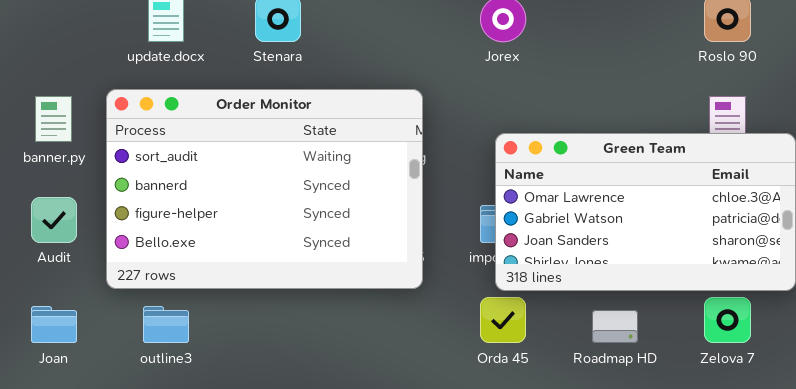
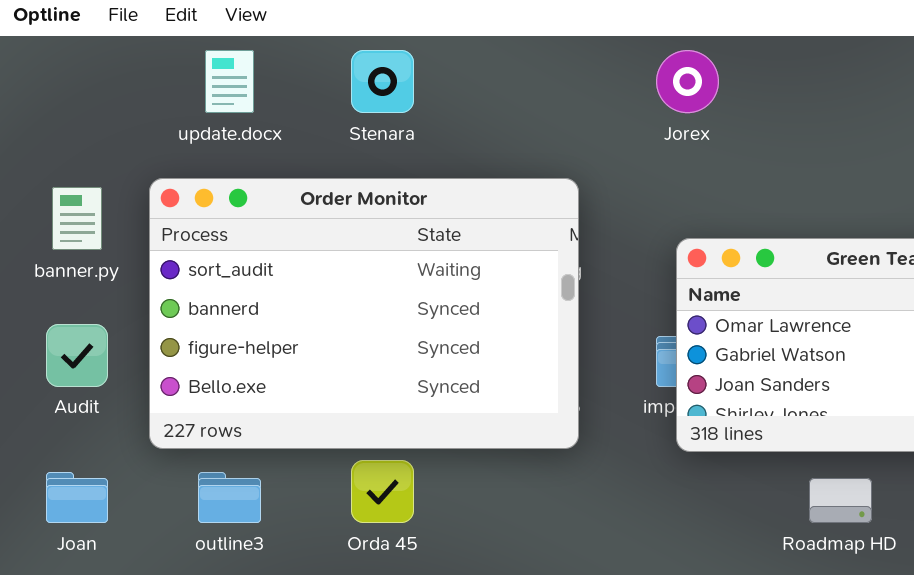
Orda 45: [480,297,526,343] -> [351,460,414,523], moved

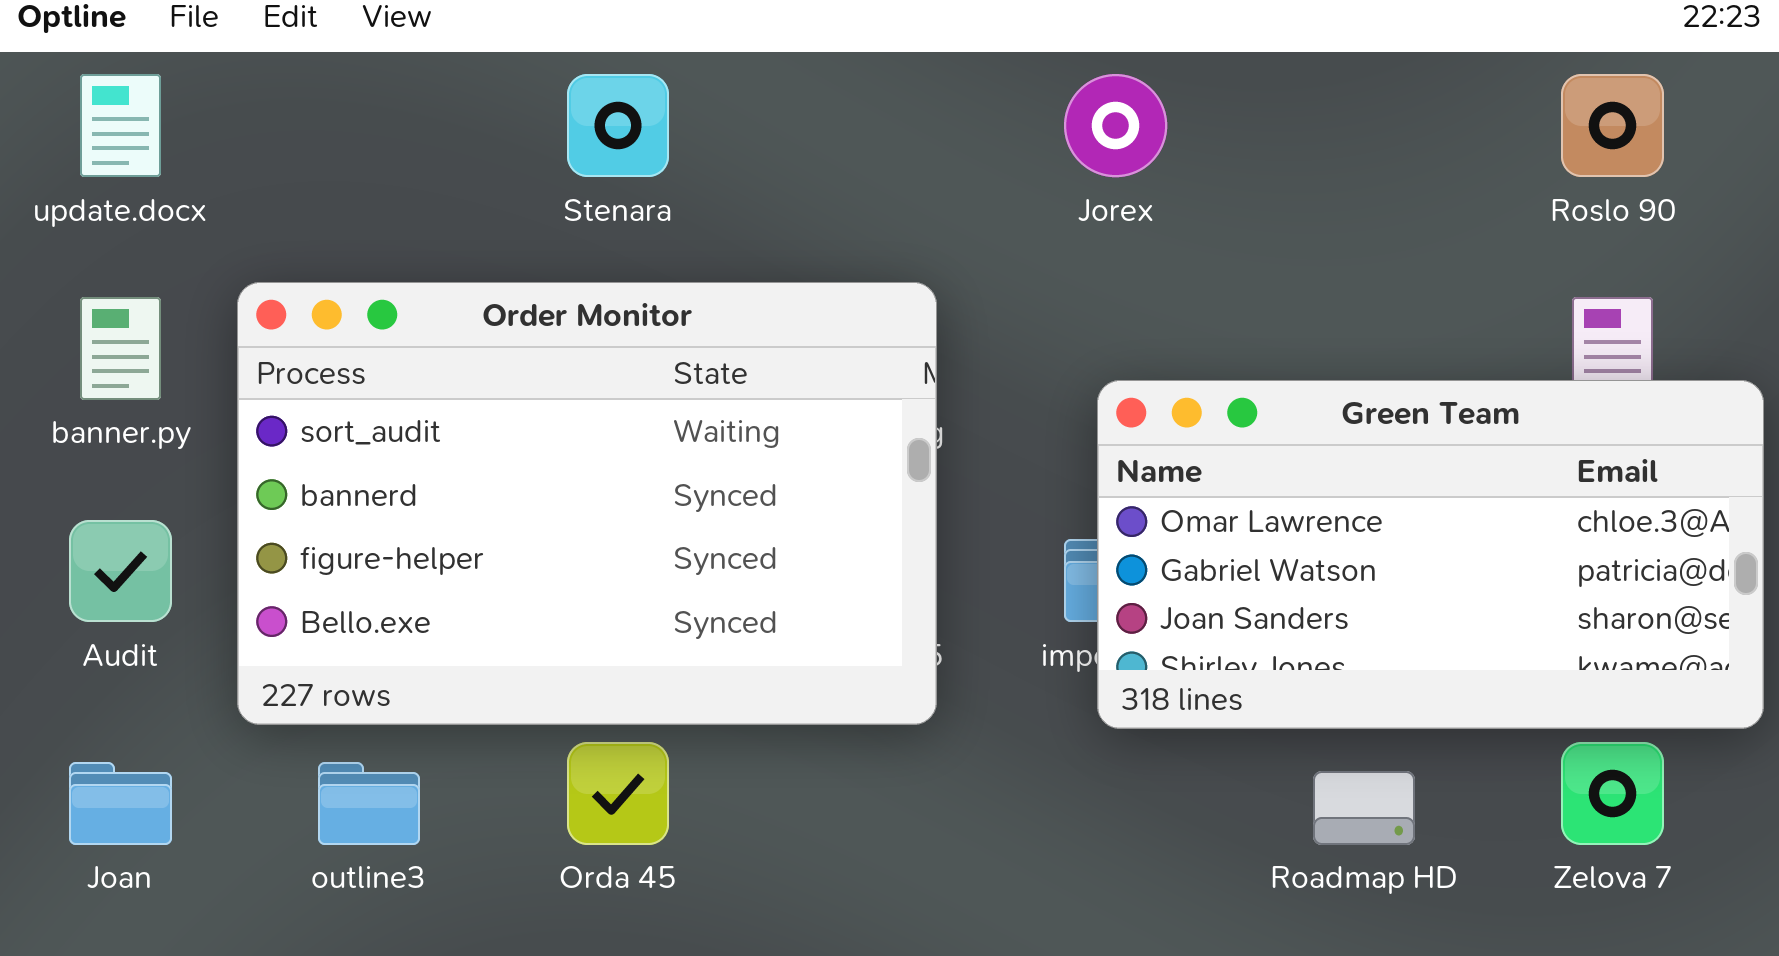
update.docx: [205,50,254,113] -> [80,74,161,177], moved

